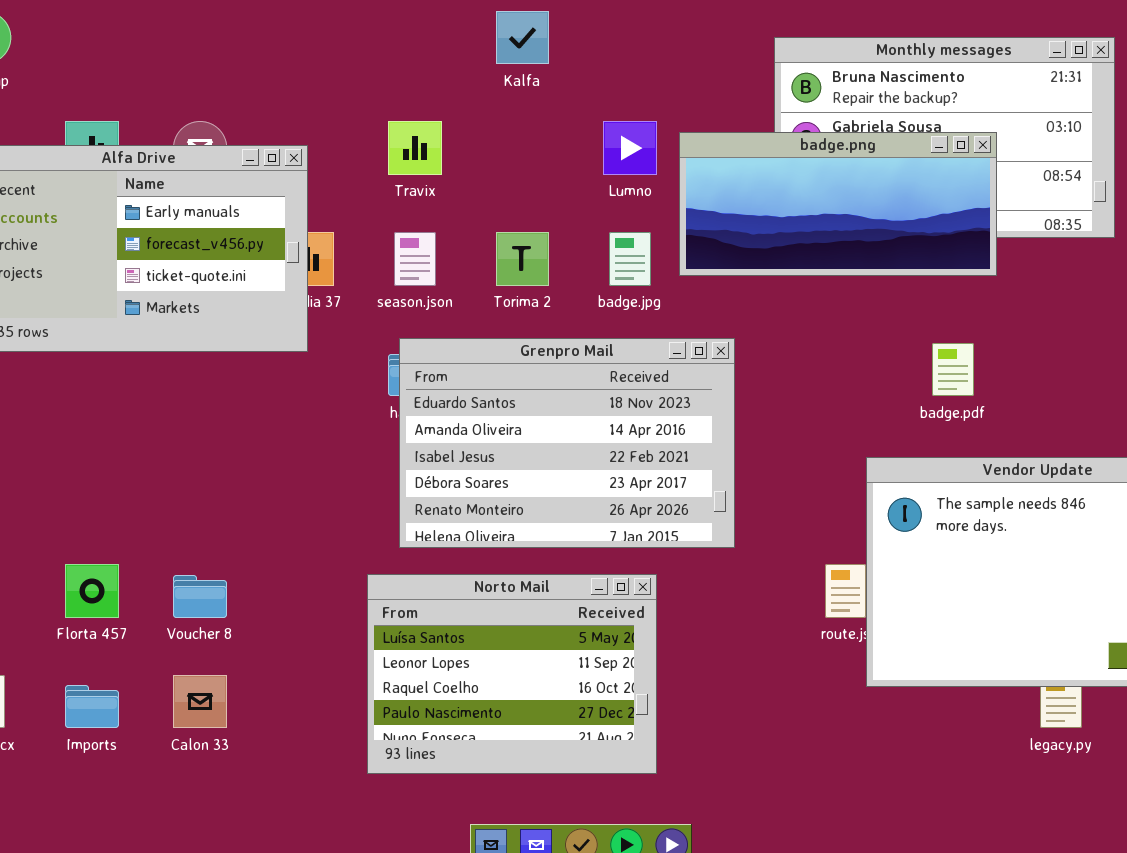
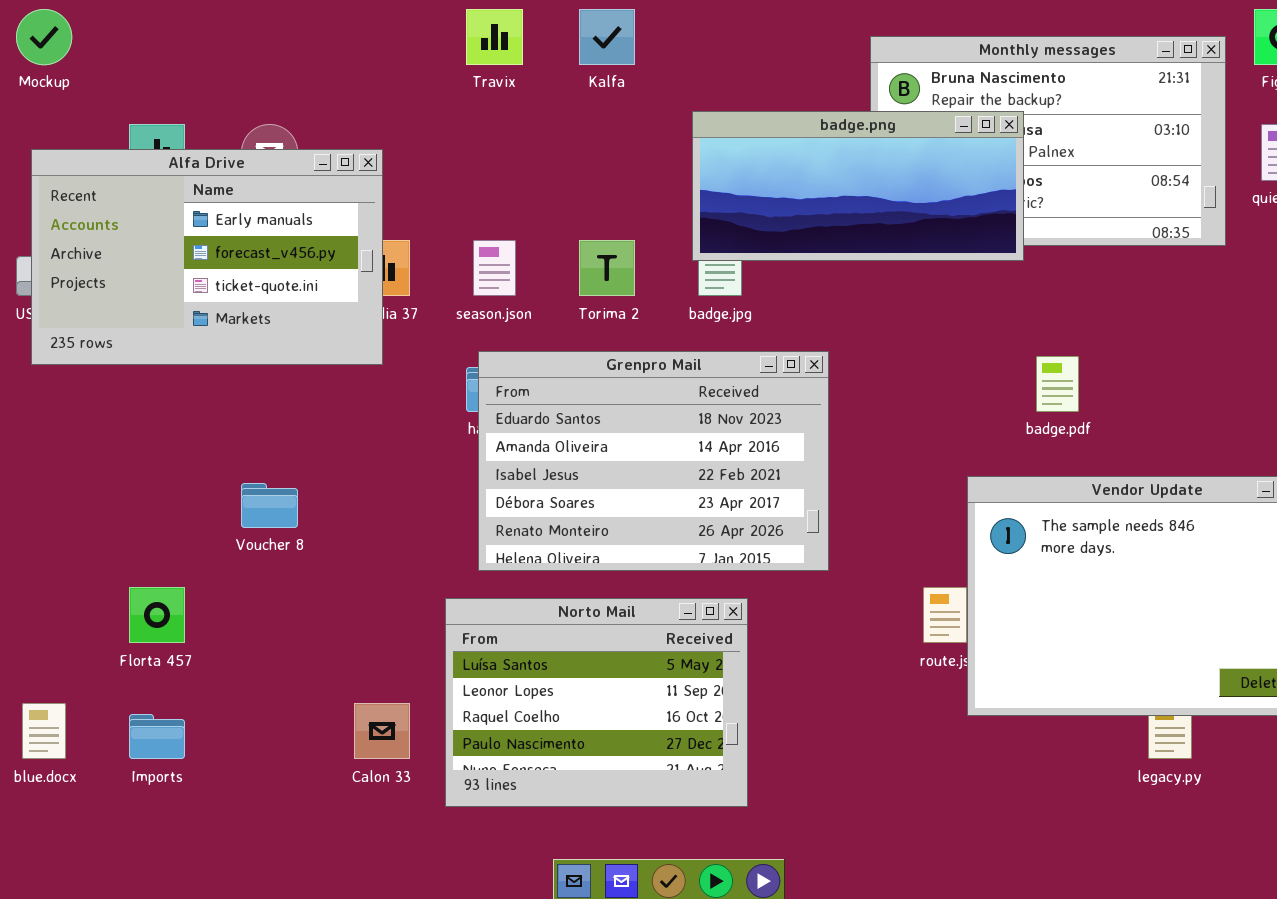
Travix: [388,121,442,175] -> [466,9,523,65], moved
badge.png: [679,132,997,276] -> [692,111,1024,261], moved
Voucher 8: [173,575,227,618] -> [241,483,298,528], moved
Calon 33: [173,675,227,728] -> [354,703,410,759], moved

